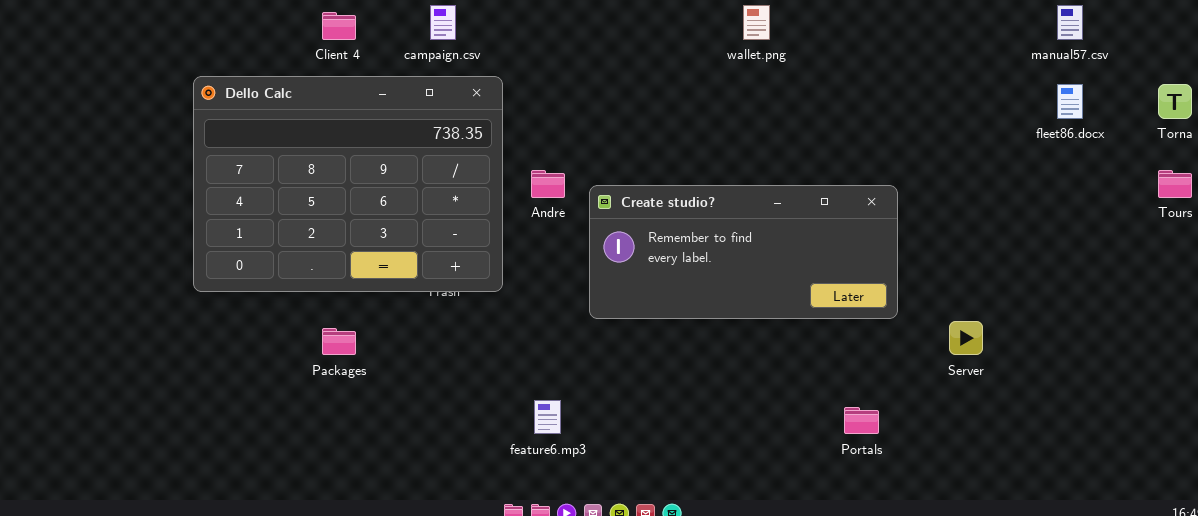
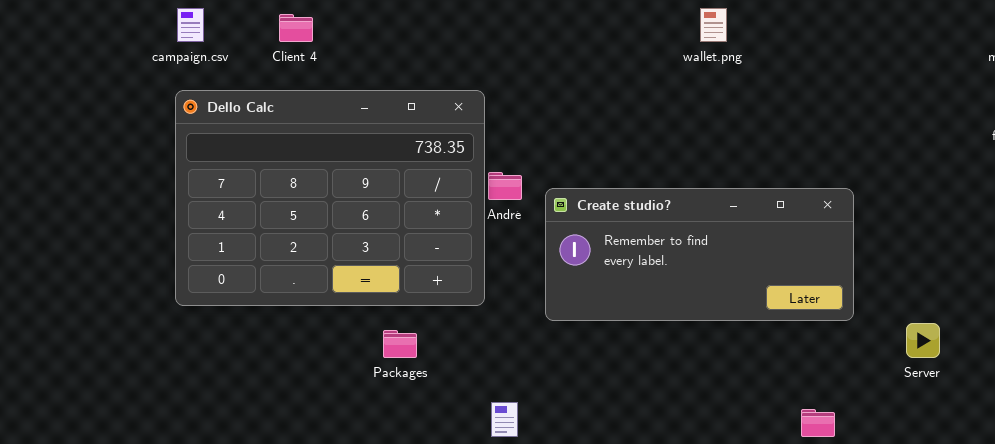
campaign.csv: [430,5,456,40] -> [177,8,204,42], moved
Dello Calc: [193,76,503,292] -> [175,90,485,306], moved
Packages: [322,328,356,355] -> [383,330,417,358], moved

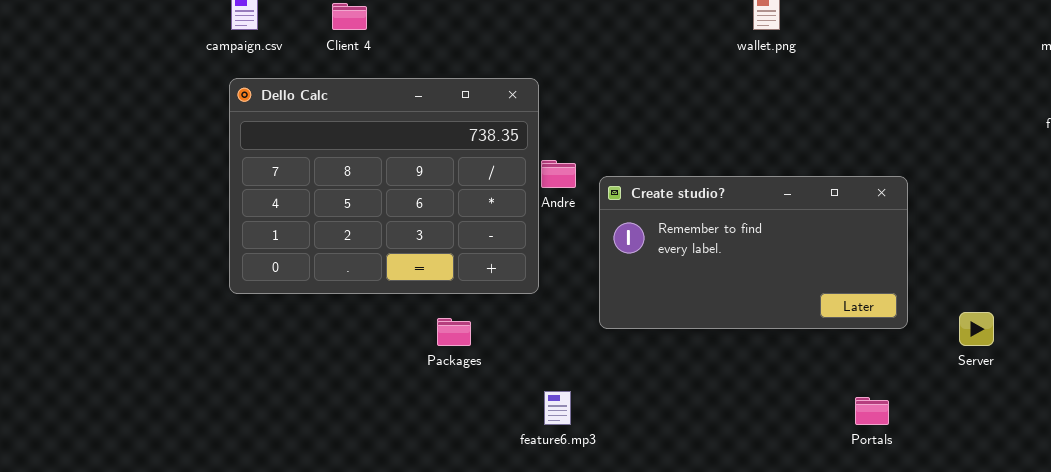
Create studio?: [545,188,854,321] -> [599,176,908,329], resized

